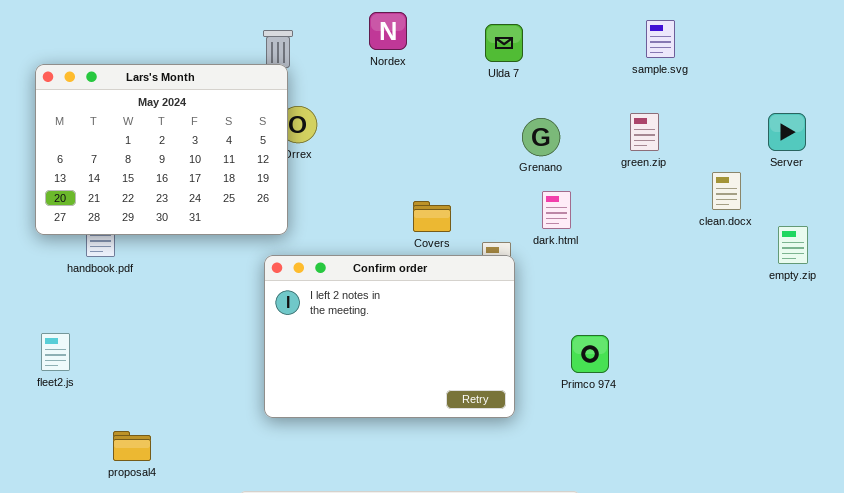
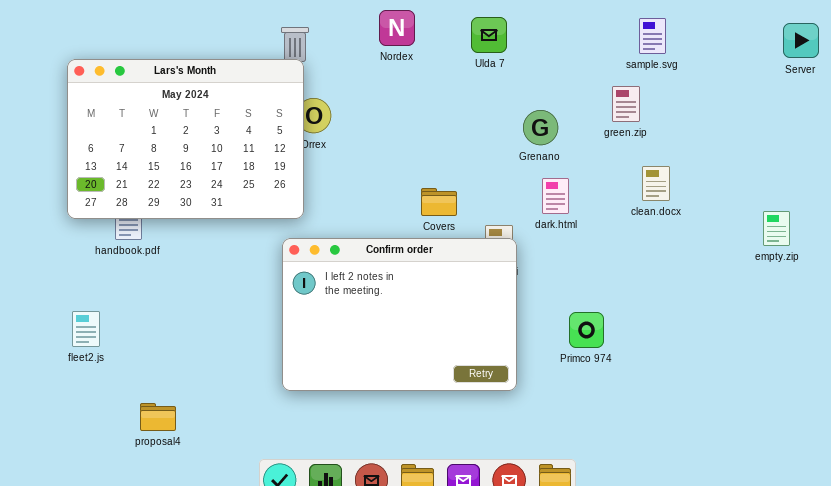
Ulda 7: [485,24,523,62] -> [471,17,507,53], moved
green.zip: [630,113,659,151] -> [612,86,640,122], moved
Server: [768,113,806,151] -> [783,23,819,58], moved
clean.docx: [712,172,741,210] -> [642,166,670,201], moved

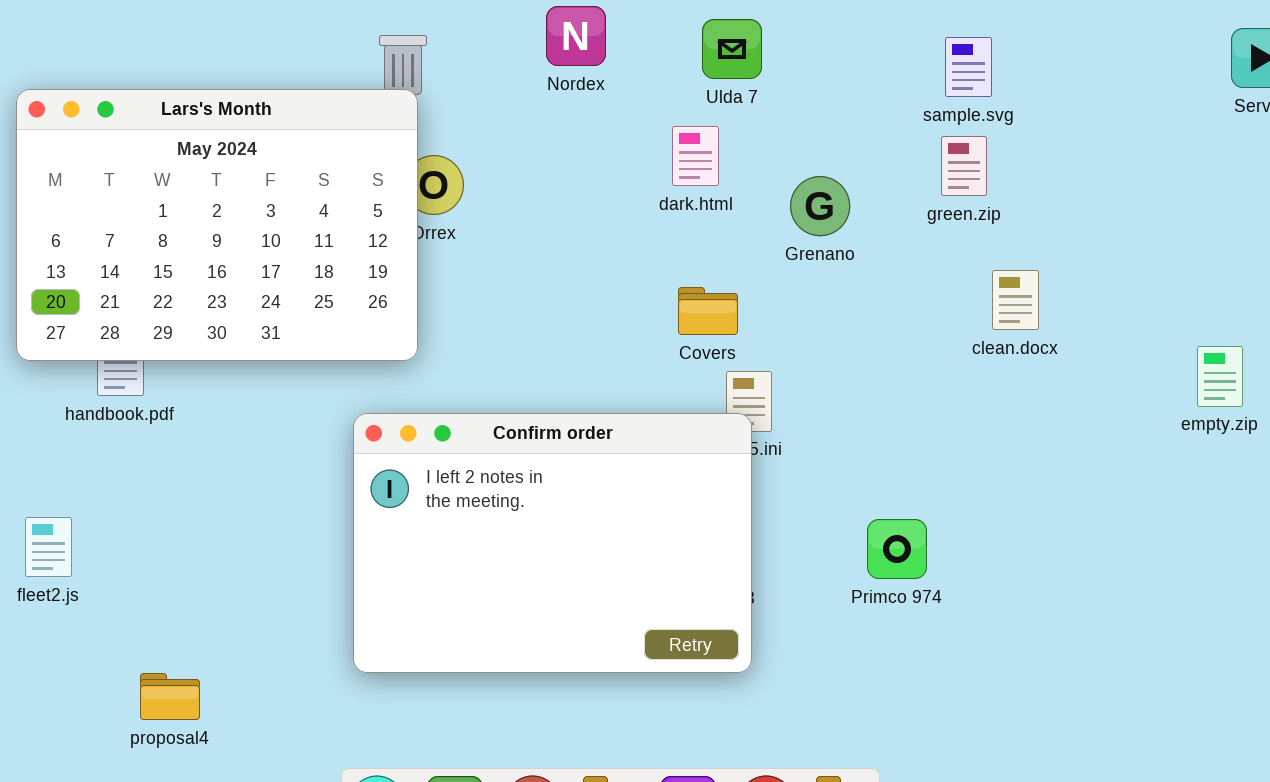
sample.svg: [639,18,666,54] -> [945,37,992,97], moved
dark.html: [542,178,569,214] -> [672,126,719,186], moved
Covers: [421,188,457,216] -> [678,287,738,335], moved
Confirm order: [282,238,517,391] -> [353,413,752,673], moved

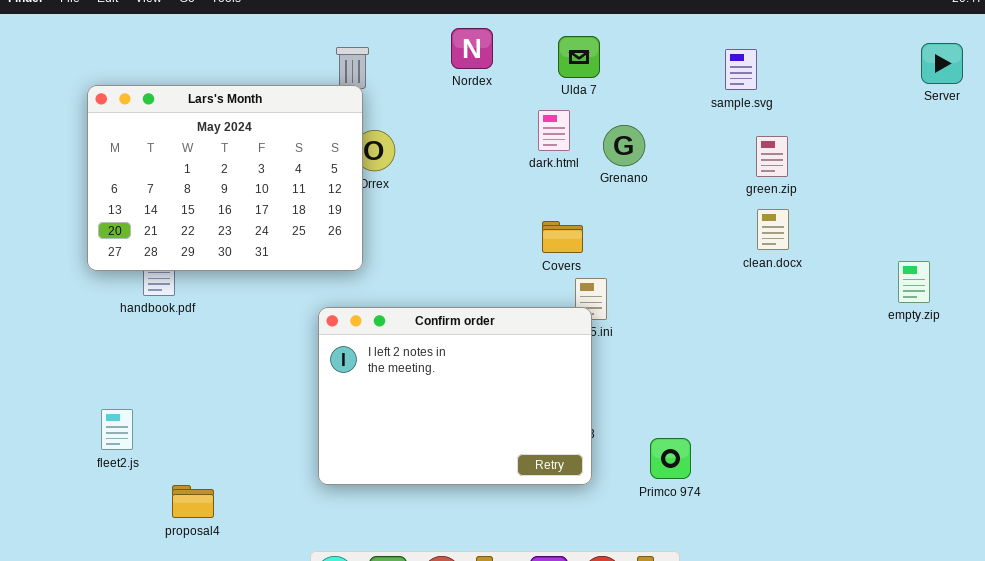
green.zip: [941,136,987,196] -> [756,136,788,177], moved
Grenano: [790,176,850,236] -> [603,125,645,166], moved
fleet2.js: [25,517,72,577] -> [101,409,133,450], moved
Primco 974: [867,519,927,579] -> [650,438,691,479], moved

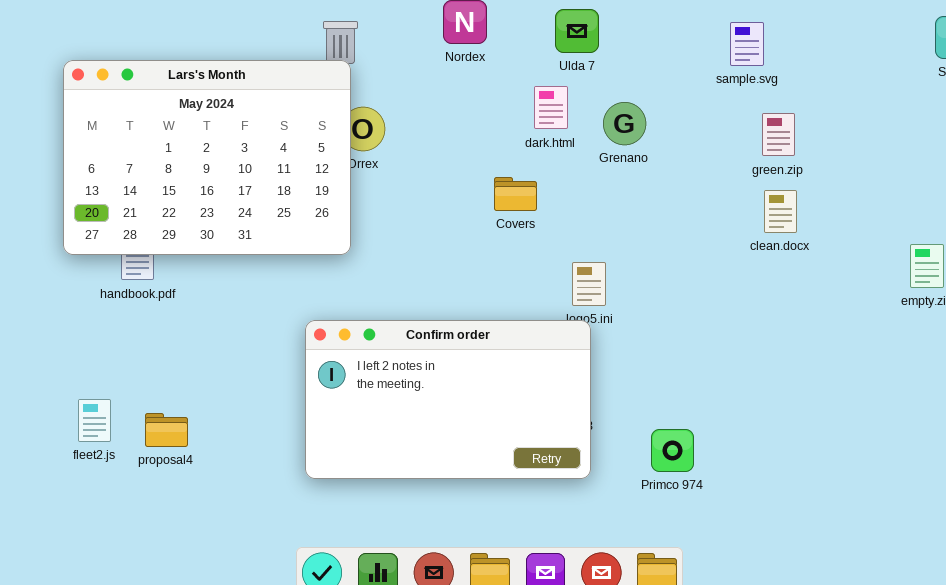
Covers: [542,221,583,253] -> [494,177,537,211], moved
Confirm order: [318,307,592,485] -> [305,320,591,479], resized
proposal4: [172,485,214,518] -> [145,413,188,447], moved

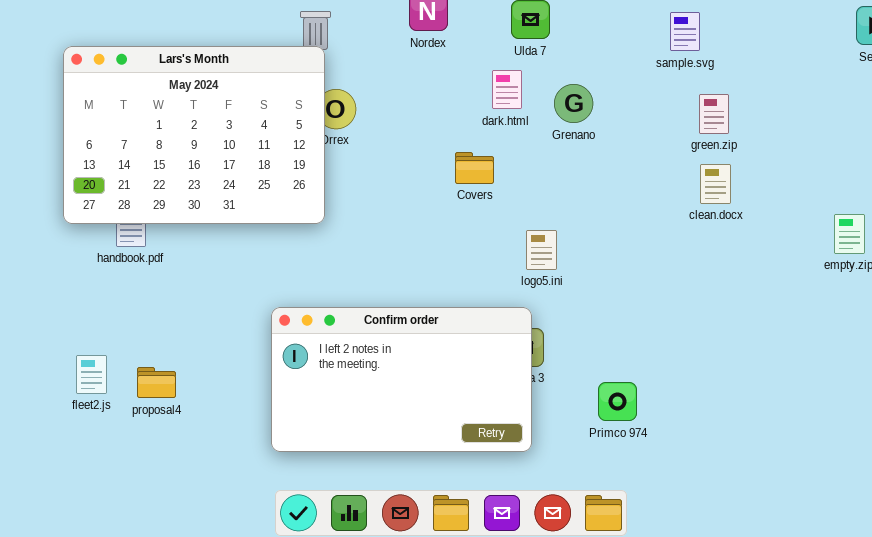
Confirm order: [305,320,591,479] -> [271,307,532,452], moved

